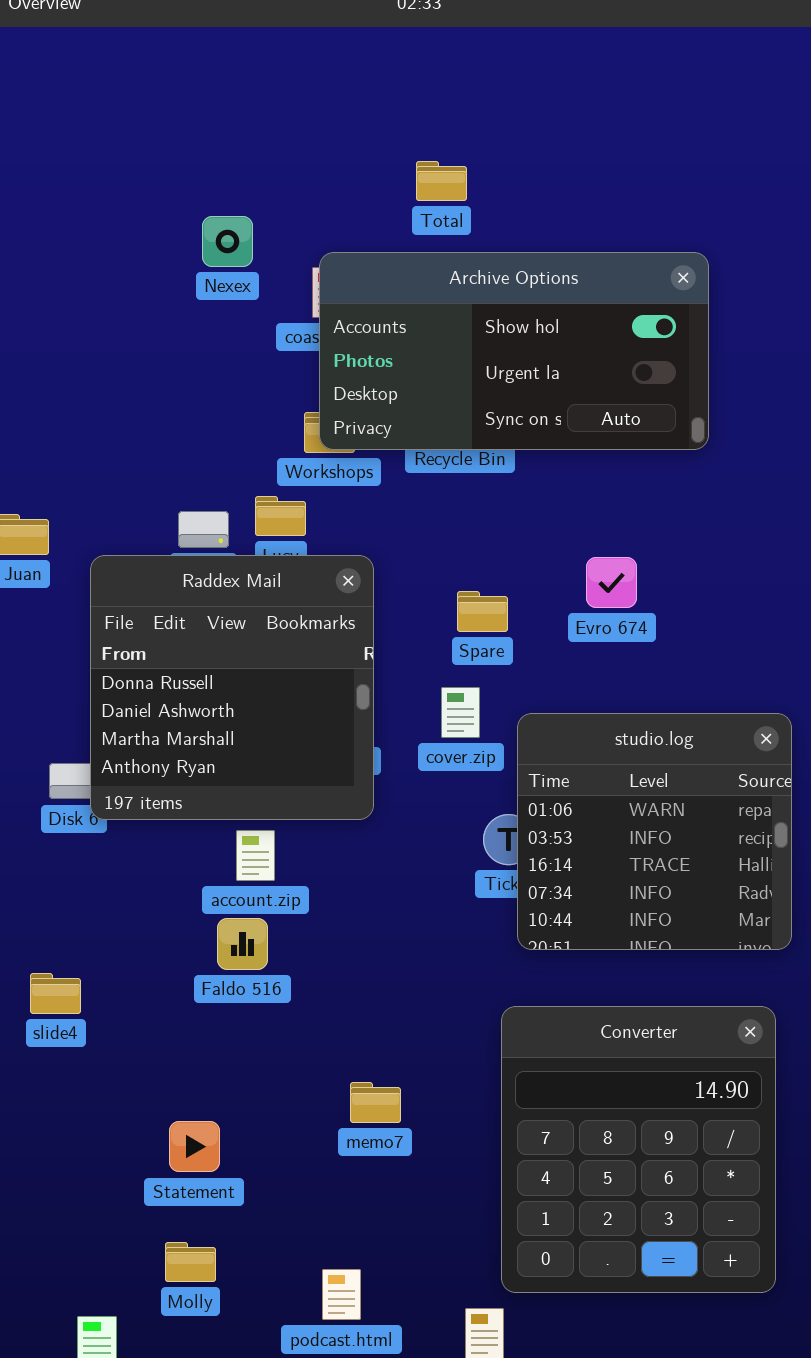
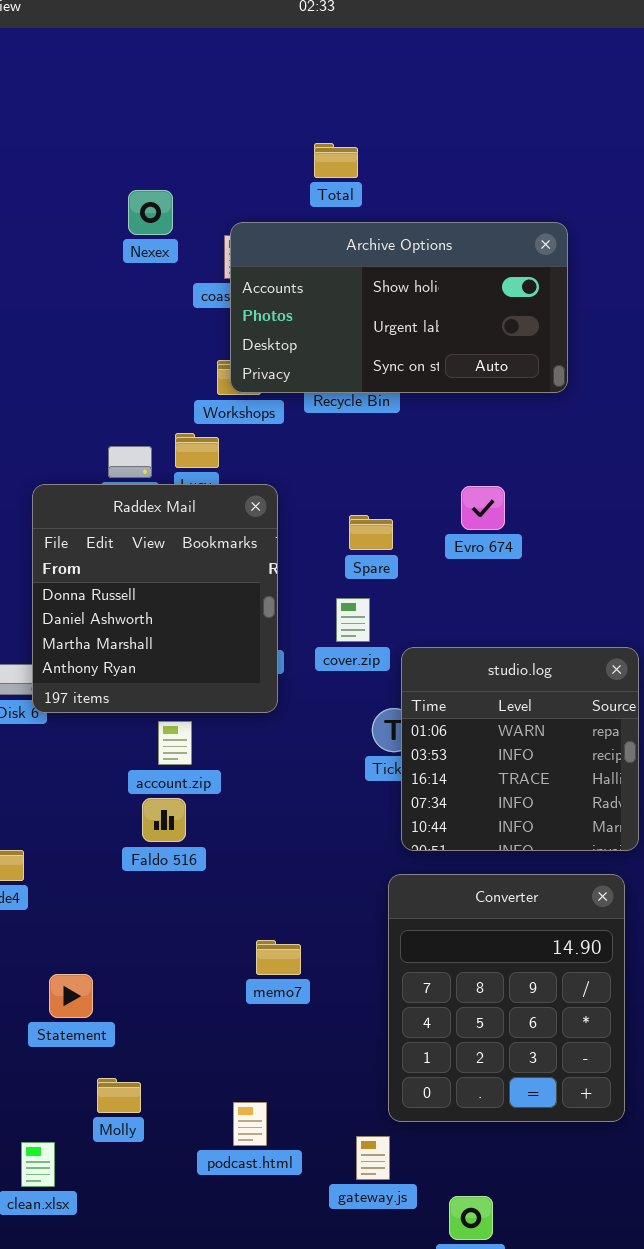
studio.log: [517,713,792,950] -> [401,647,639,851], moved
Statement: [169,1121,220,1172] -> [49,974,93,1018], moved

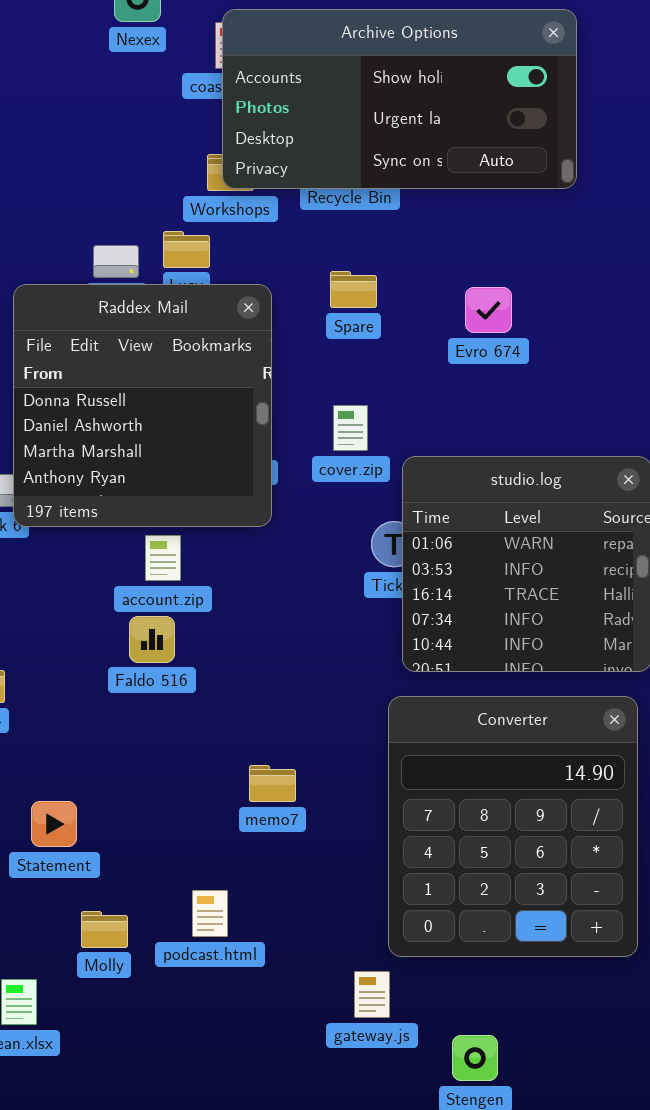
Spare: [349,515,393,550] -> [330,271,377,308], moved
podcast.html: [233,1102,267,1146] -> [192,890,228,937], moved

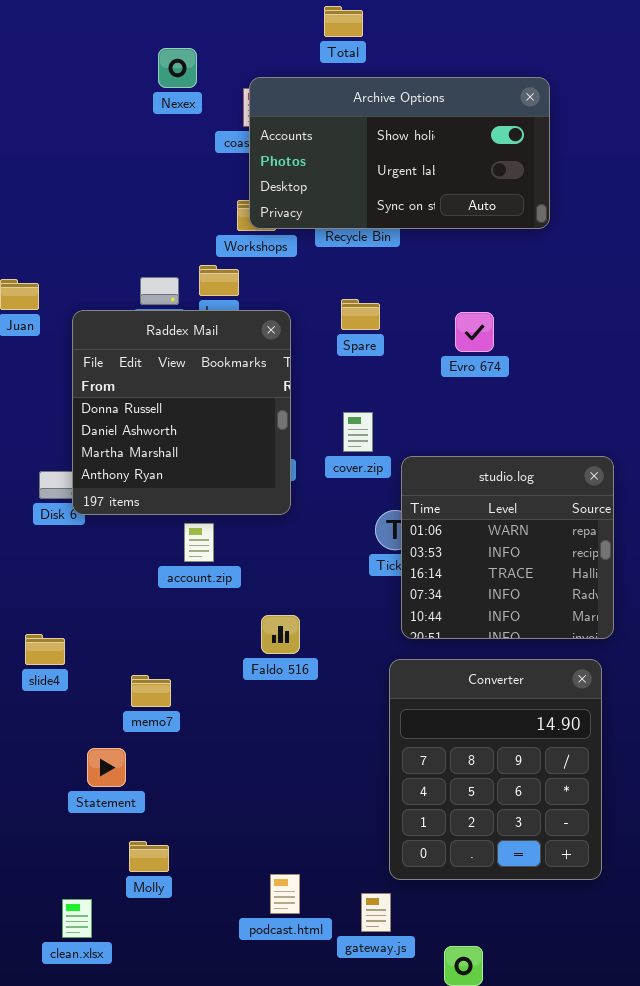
Faldo 516: [129,616,175,663] -> [261,615,300,654], moved
memo7: [249,765,296,802] -> [131,675,171,707], moved
podcast.html: [192,890,228,937] -> [270,874,300,914], moved

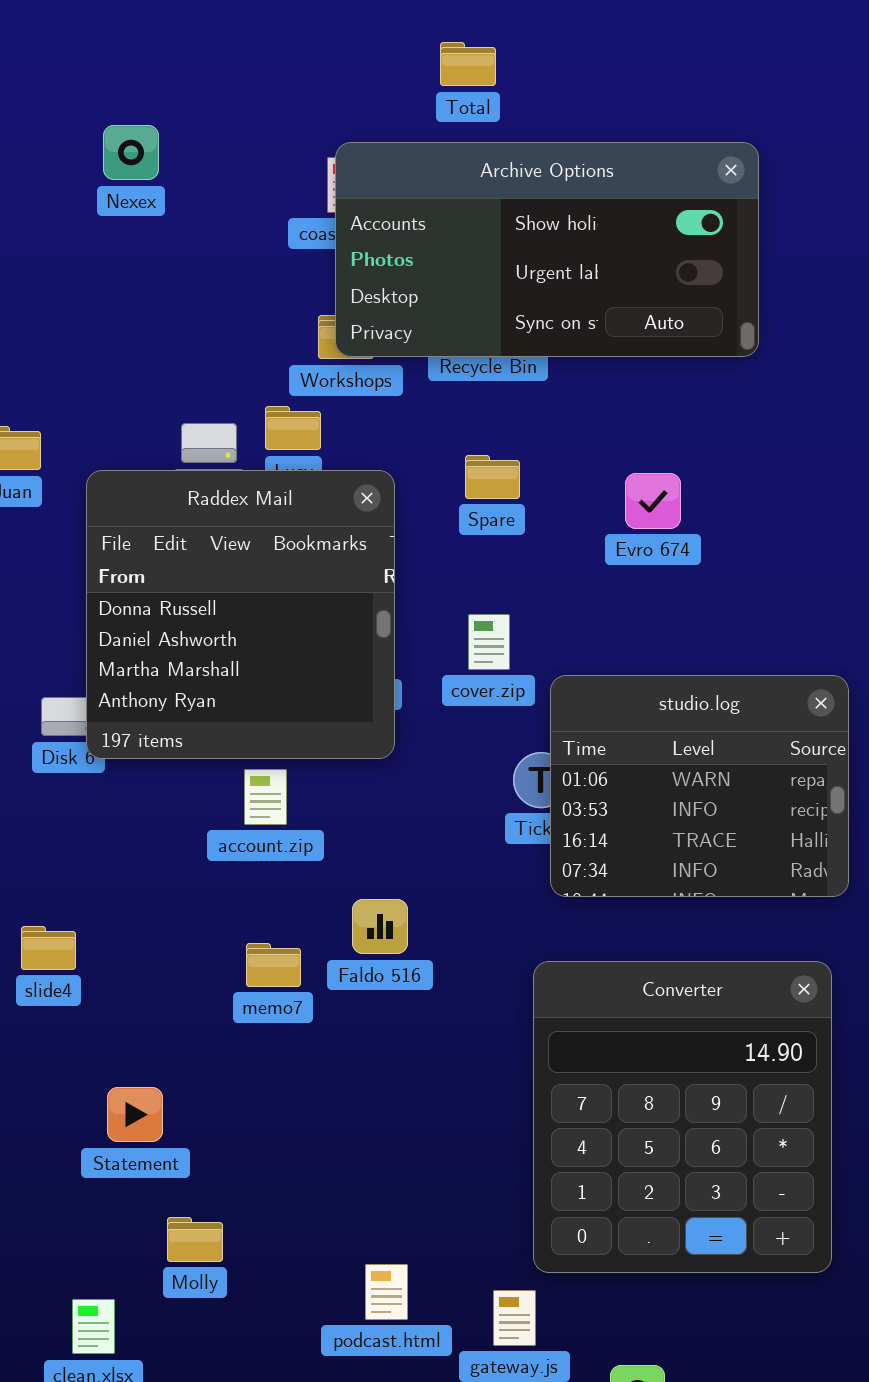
Nexex: [158,48,197,88] -> [103,125,159,180], moved
studio.log: [401,456,614,639] -> [550,675,849,897], resized
memo7: [131,675,171,707] -> [246,943,301,987], moved

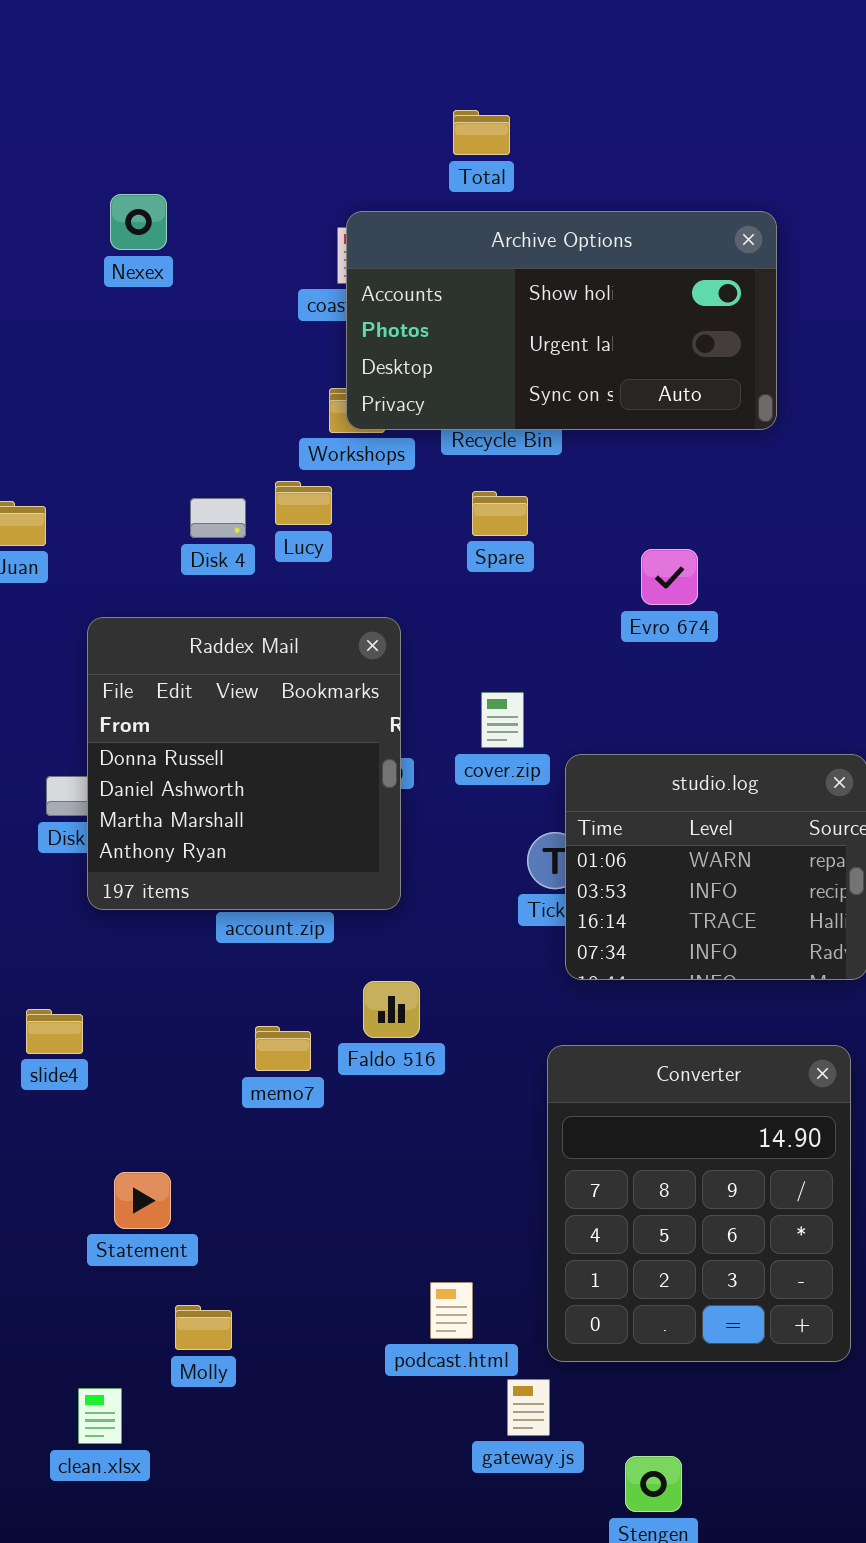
Spare: [465,455,520,499] -> [472,491,528,536], moved
Raddex Mail: [86,470,395,759] -> [87,617,401,910], moved
podcast.html: [365,1264,408,1320] -> [430,1282,473,1339], moved

